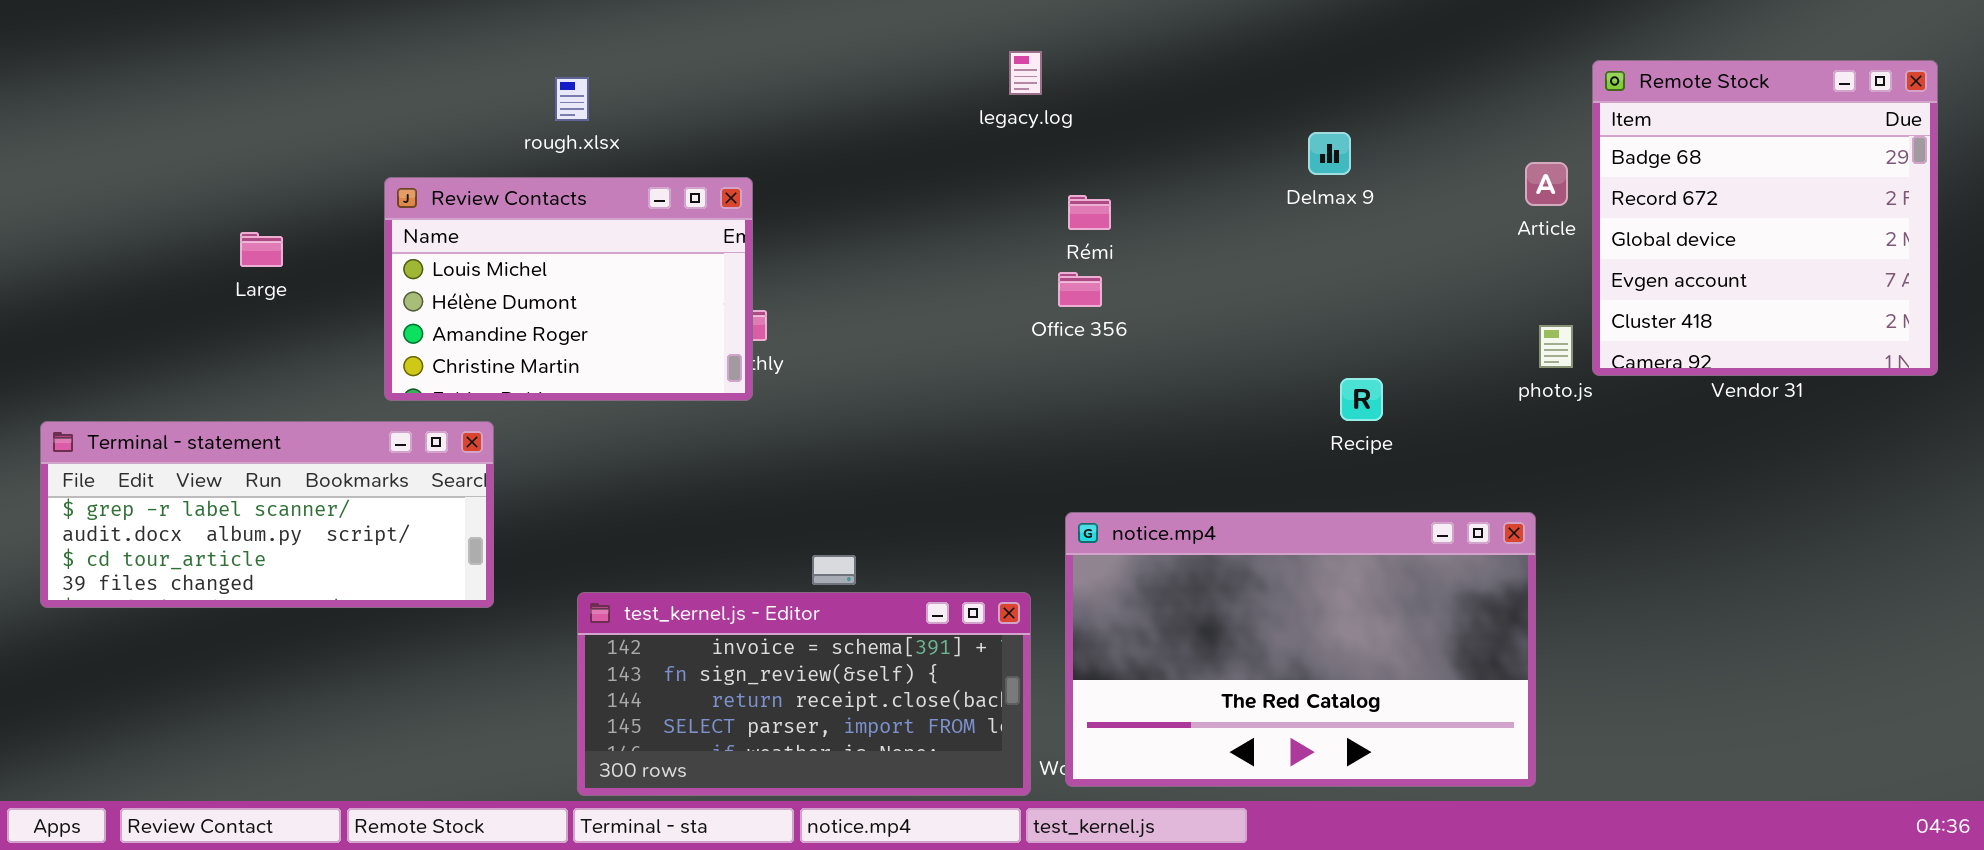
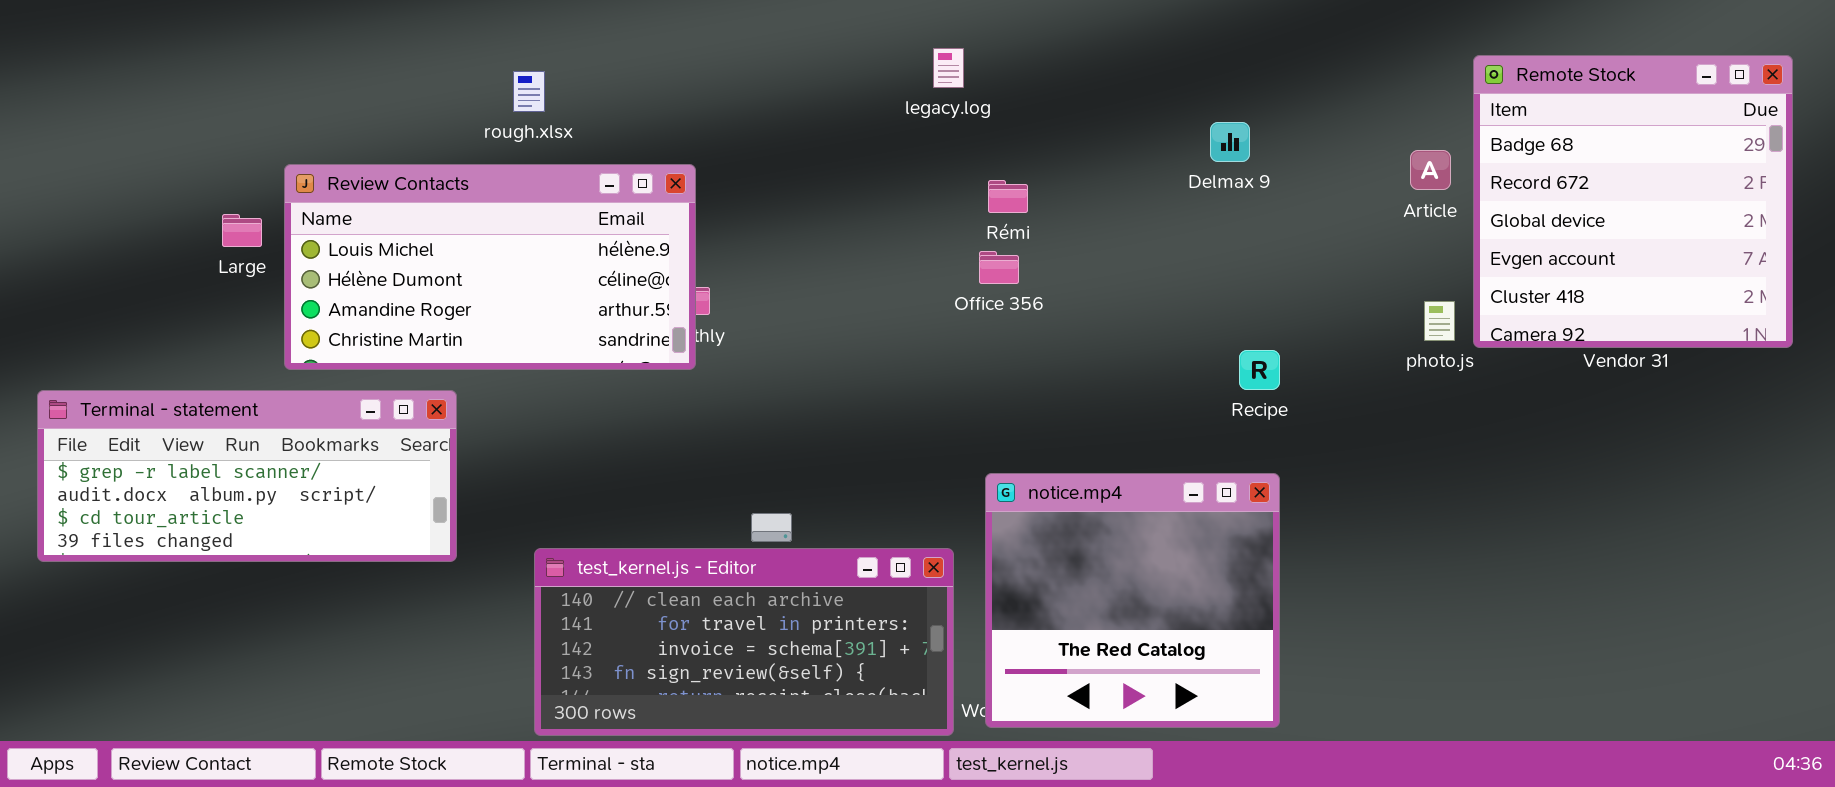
Review Contacts: [384,177,753,401] -> [284,164,696,370], resized
notice.mp4: [1065,512,1536,787] -> [985,473,1280,728], resized
test_kernel.js - Editor: [577,592,1031,796] -> [534,548,954,736], scrolled up 2 rows

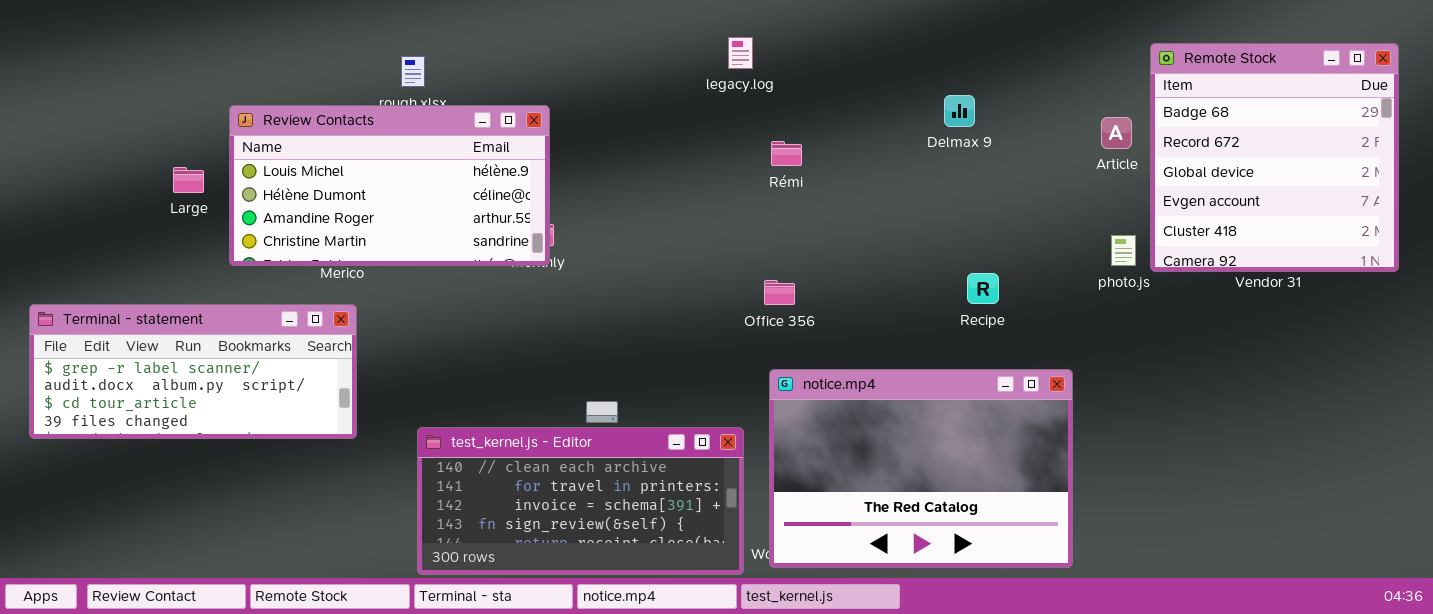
Review Contacts: [284,164,696,370] -> [229,105,550,266], moved
Office 356: [979,251,1019,284] -> [764,280,795,305], moved
notice.mp4: [985,473,1280,728] -> [769,369,1073,568], resized

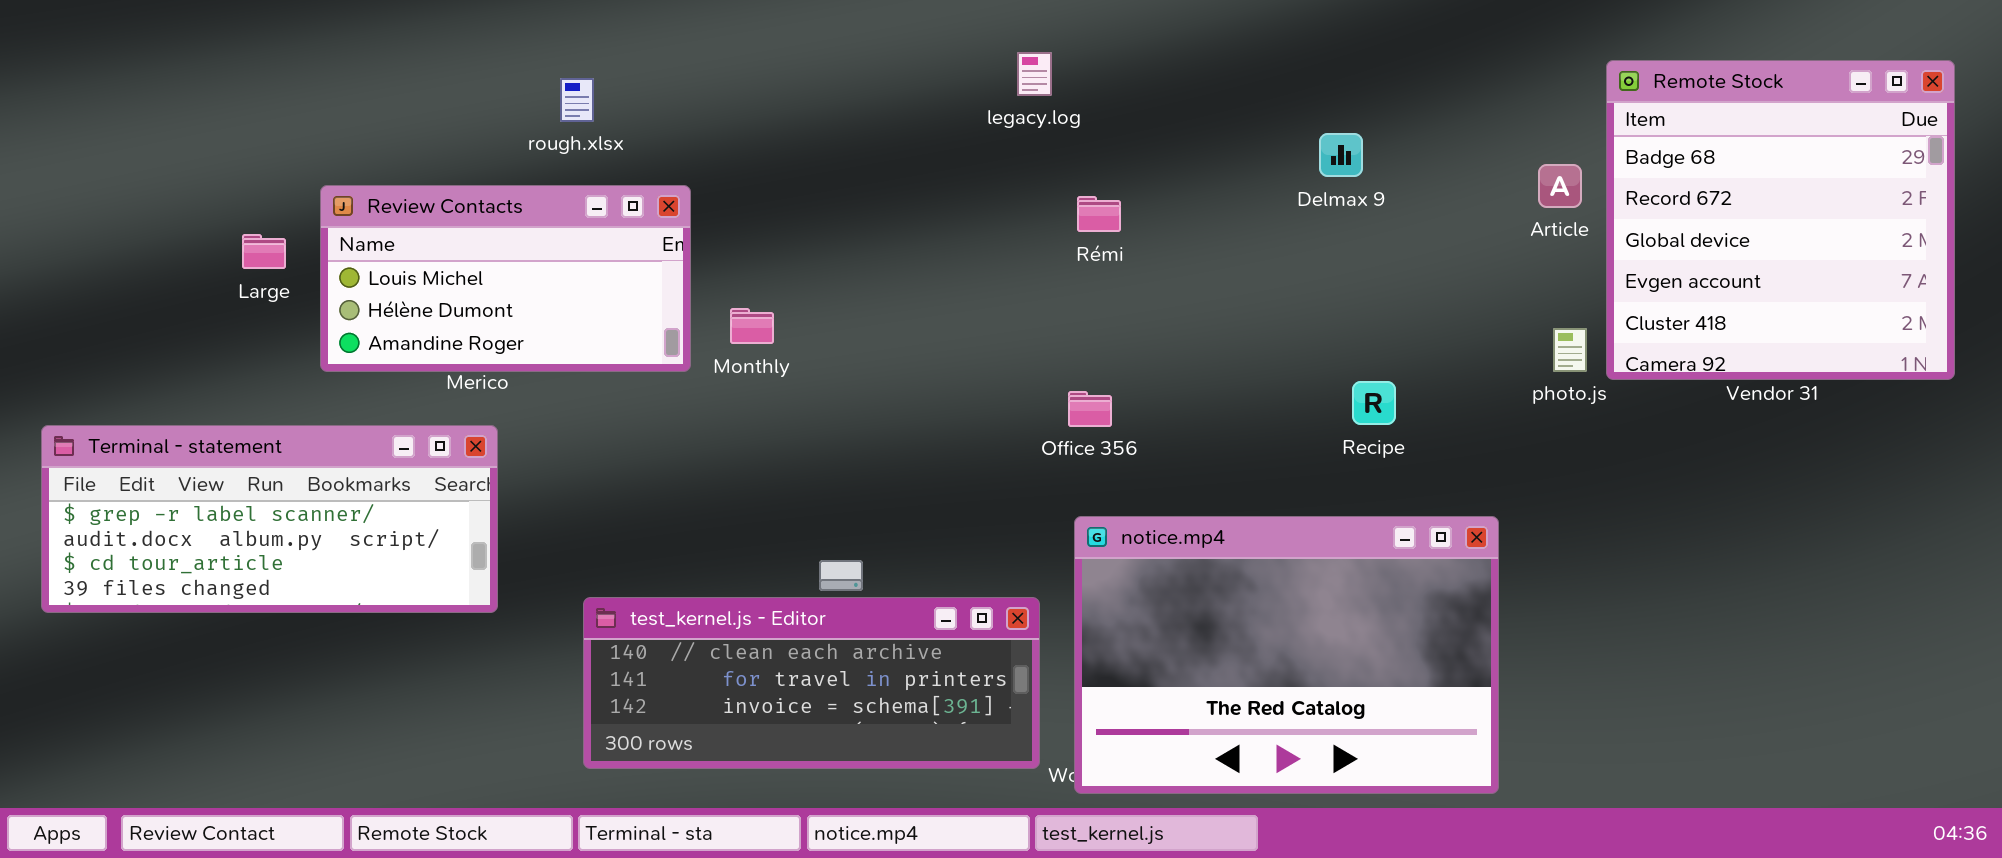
Review Contacts: [229,105,550,266] -> [320,185,691,372], resized
test_kernel.js - Editor: [417,427,744,575] -> [583,597,1040,769], resized

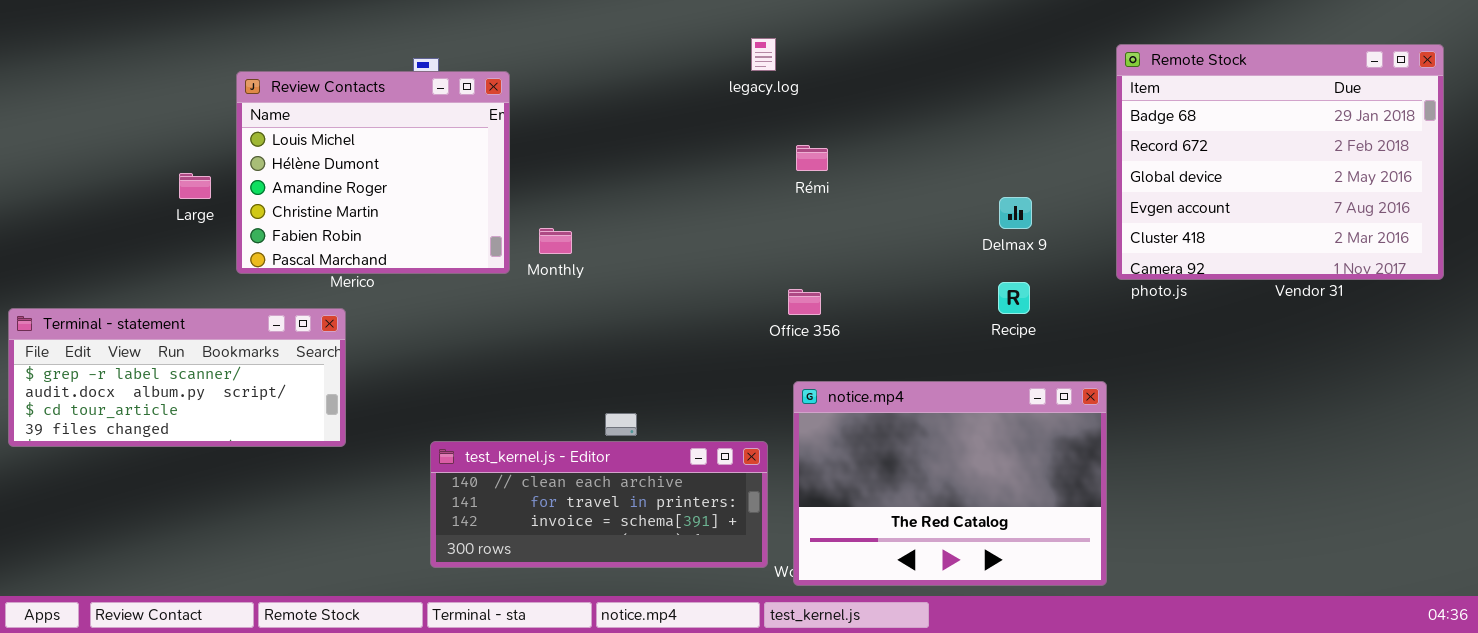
Remote Stock: [1606,60,1955,380] -> [1116,44,1444,280], resized
Delmax 9: [1319,133,1363,177] -> [999,197,1032,229], moved
Review Contacts: [320,185,691,372] -> [236,71,510,274], resized
Terminal - statement: [41,425,498,613] -> [8,308,346,447], moved

